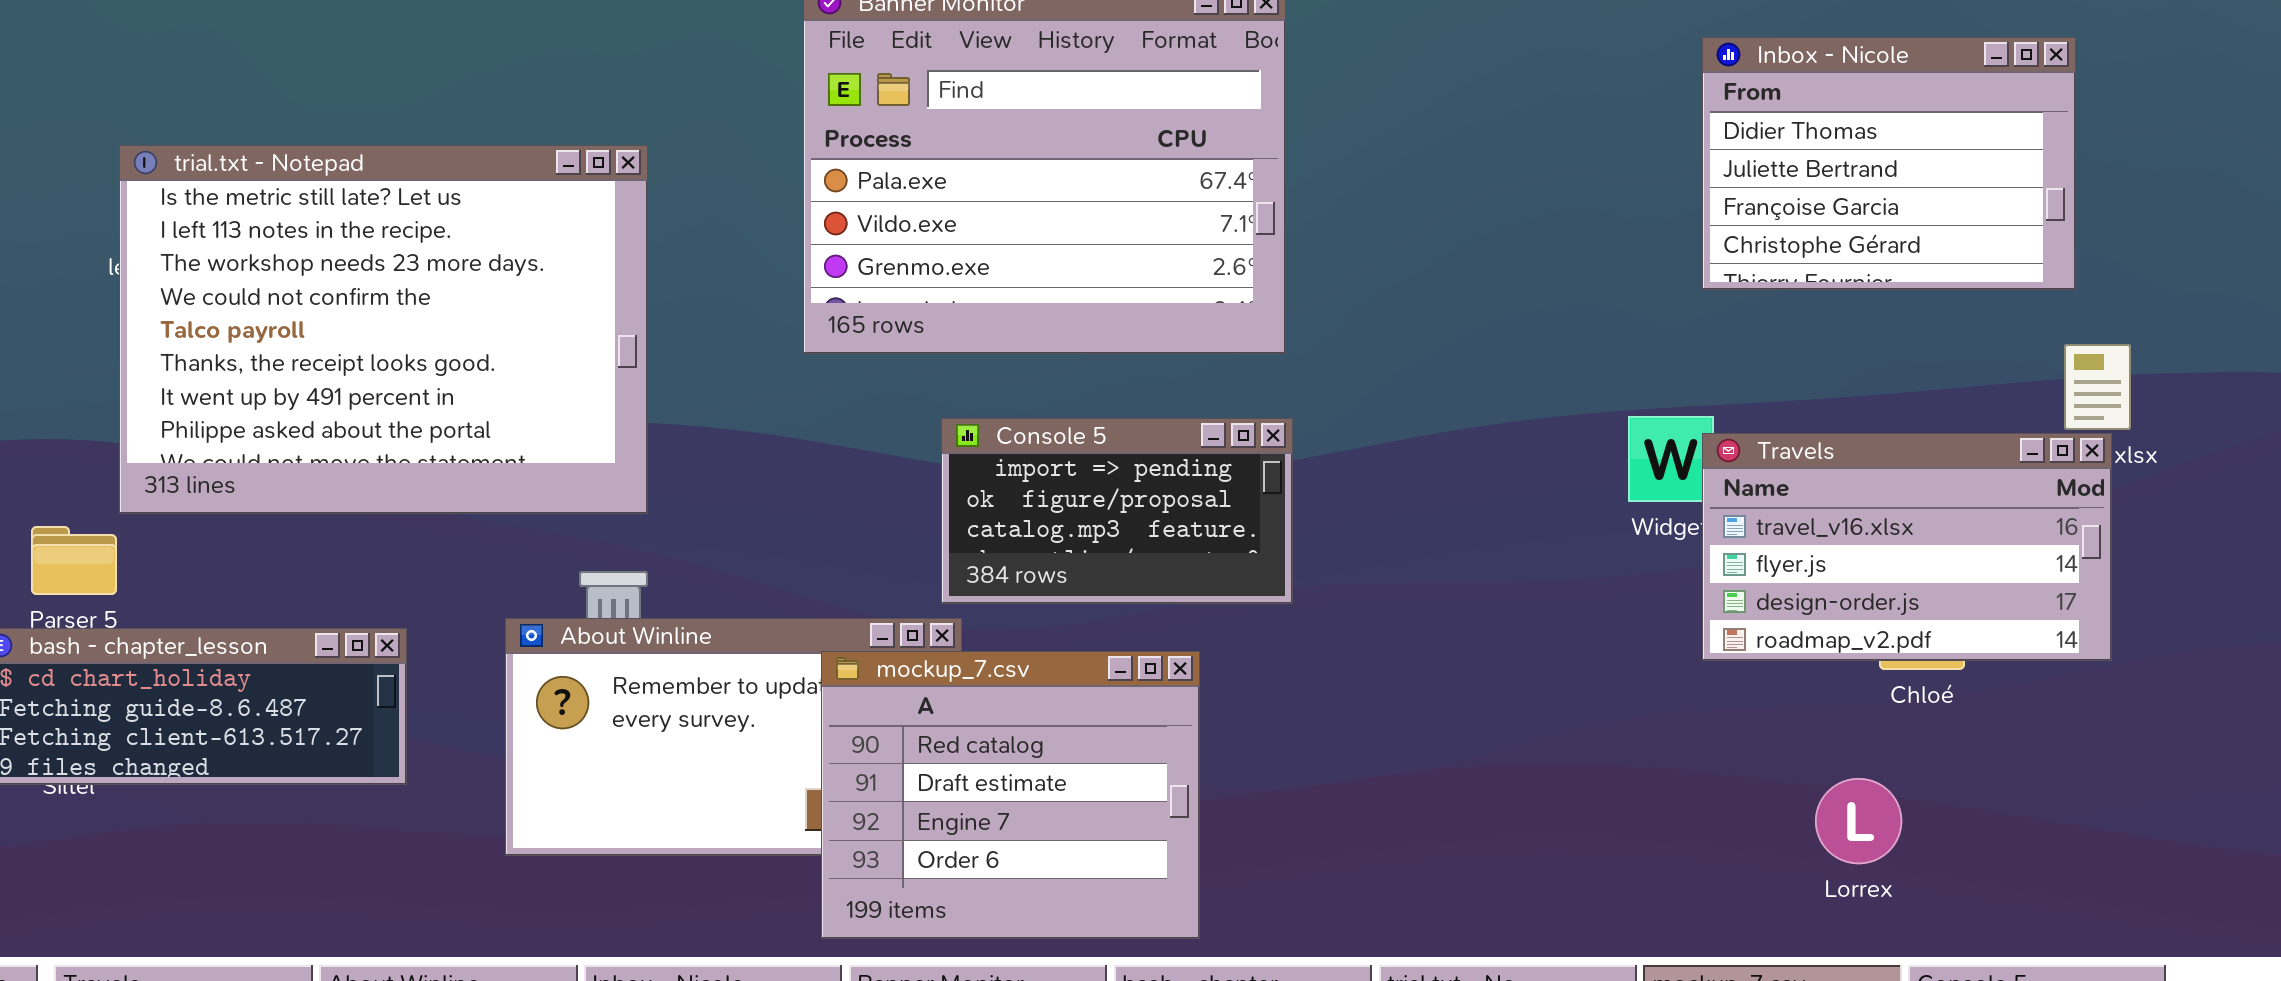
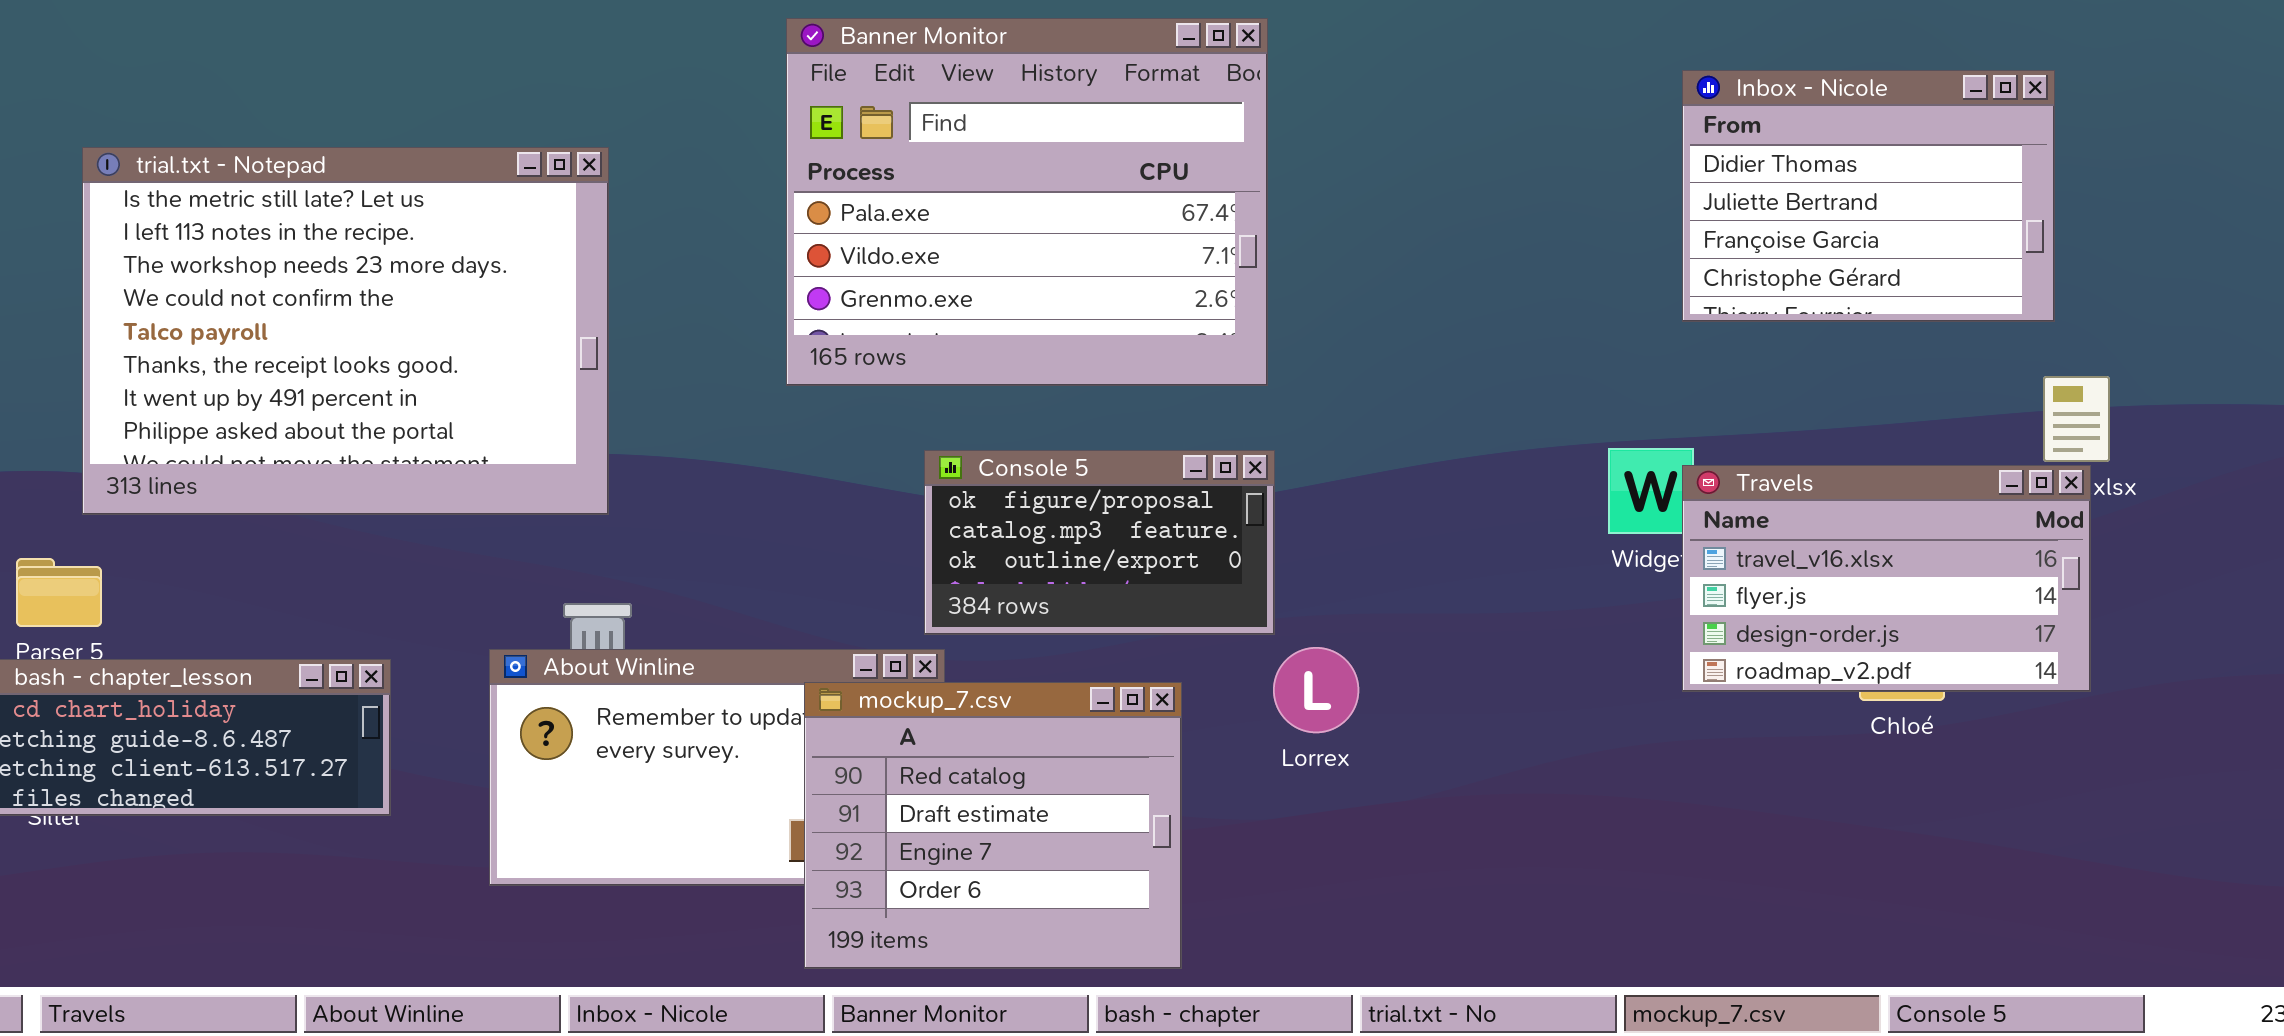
trial.txt - Notepad: [119,145,648,514] -> [82,147,609,515], moved
Console 5: [941,418,1293,604] -> [924,450,1275,635], scrolled down 1 row
Lorrex: [1815,778,1902,864] -> [1273,647,1359,733], moved

